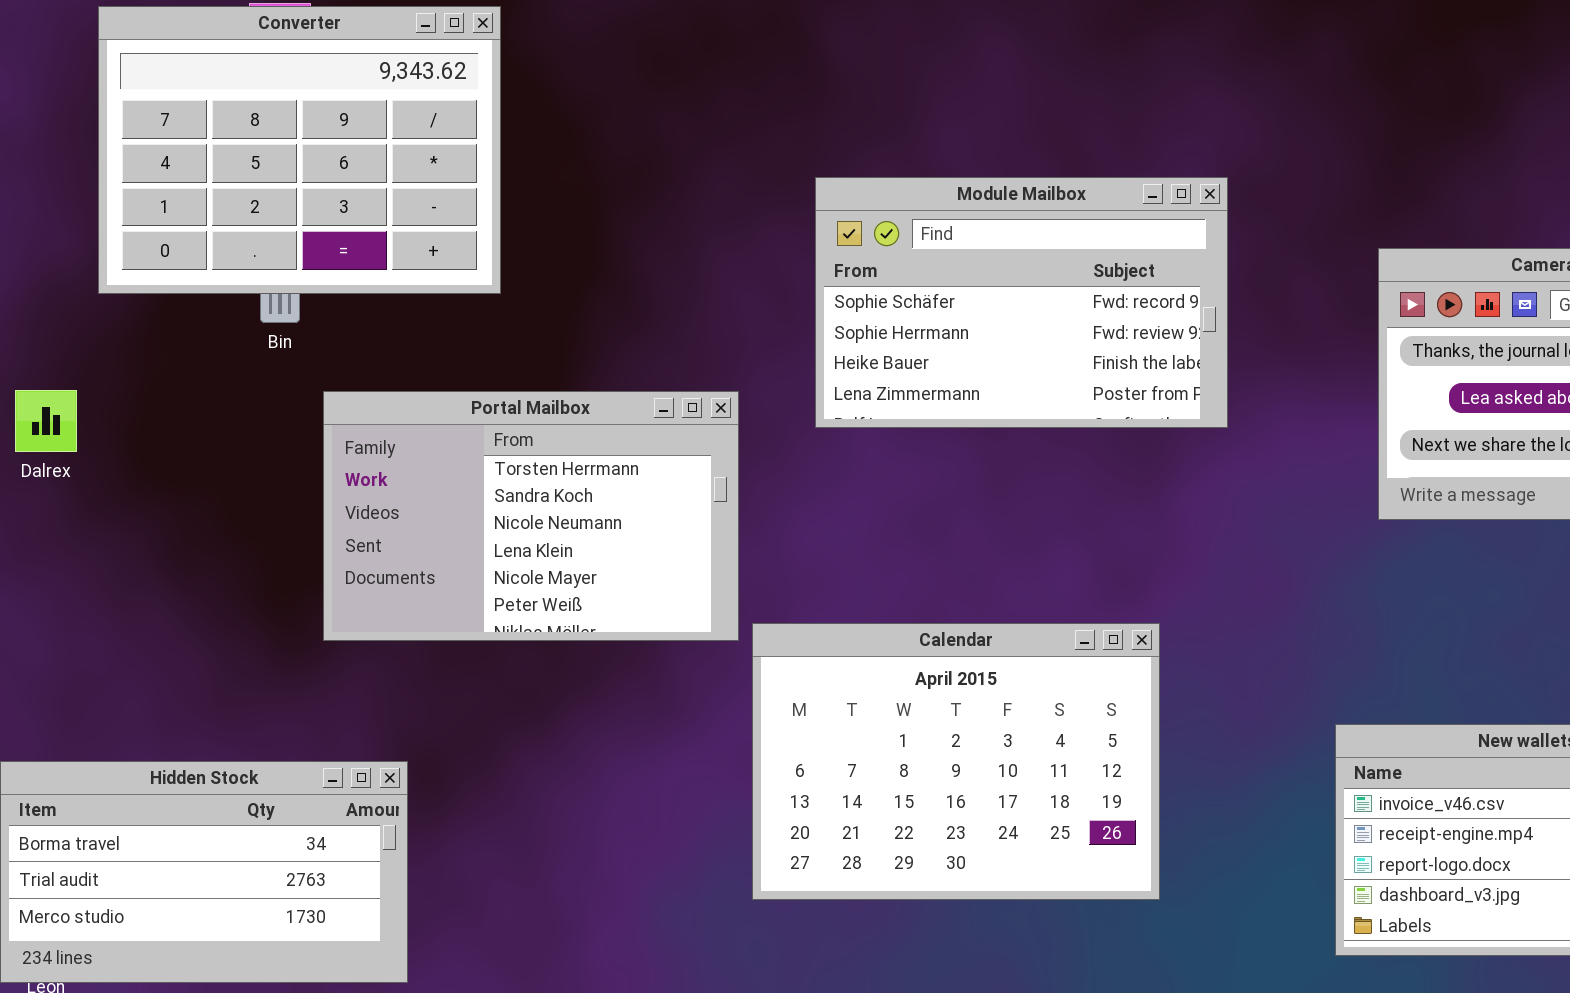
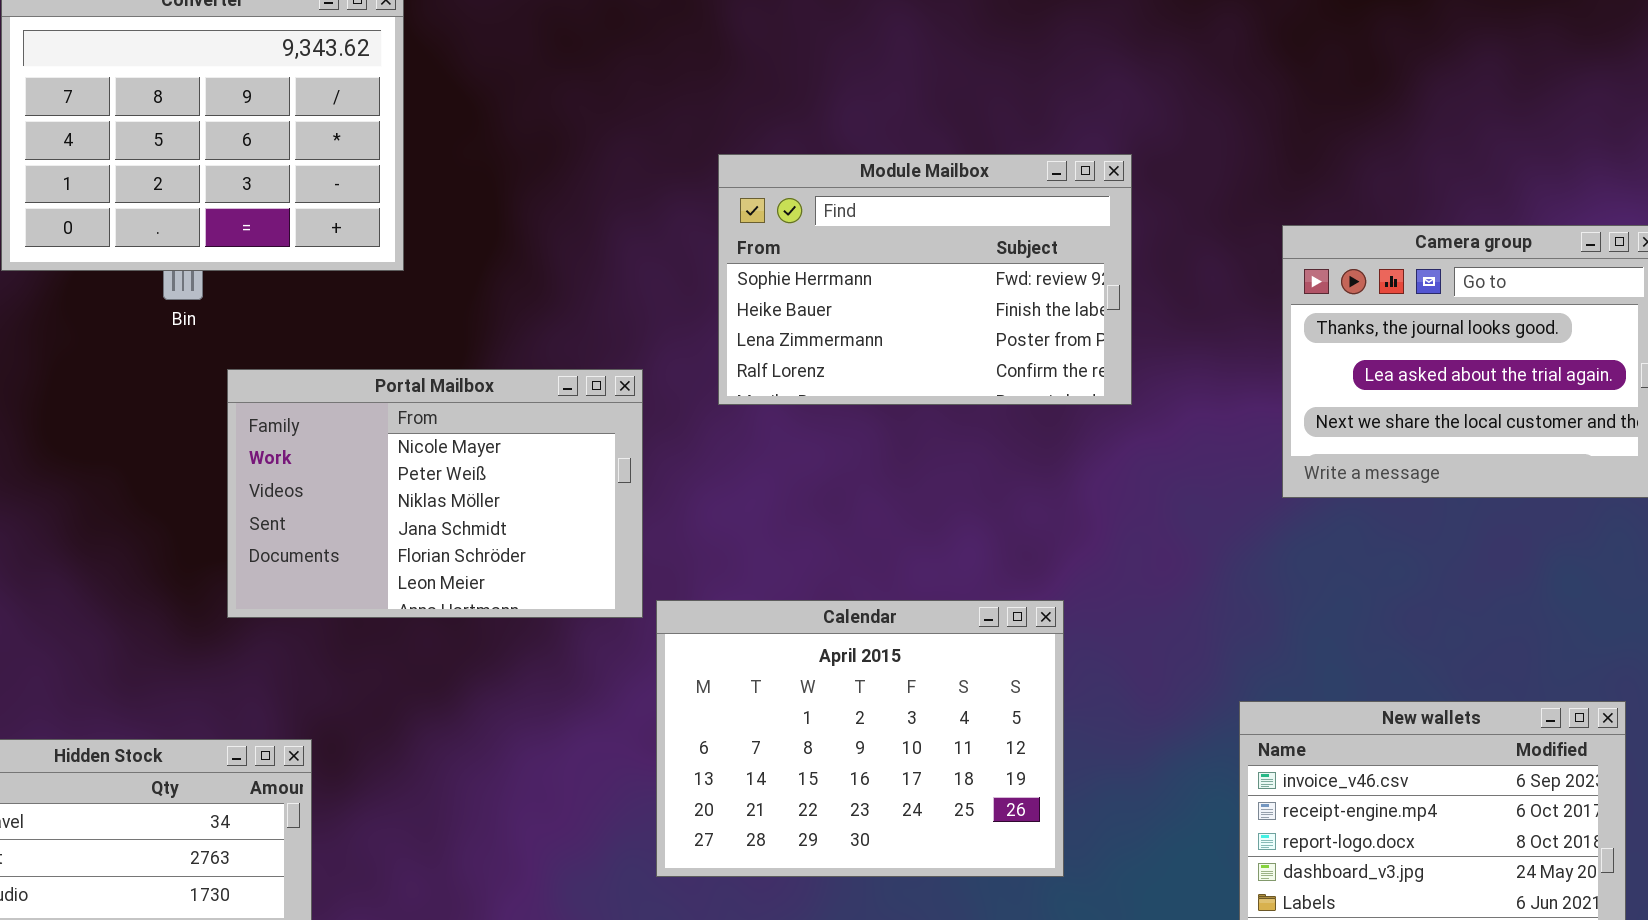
Module Mailbox: [815,177,1228,428] -> [718,154,1132,405], scrolled down 1 row
Portal Mailbox: [323,391,739,641] -> [227,369,643,618], scrolled down 4 rows

